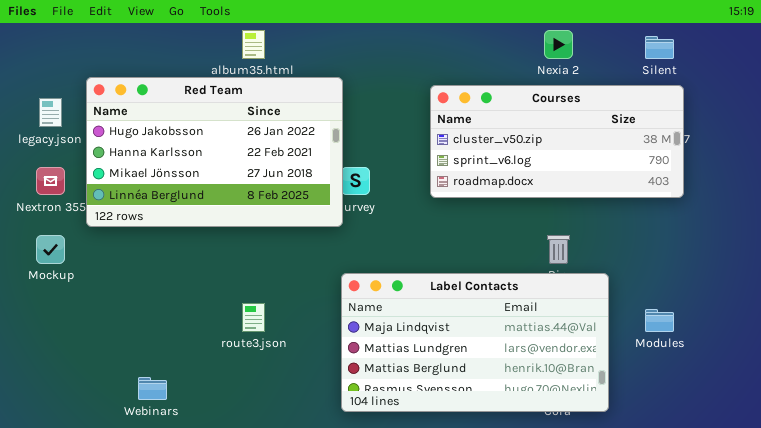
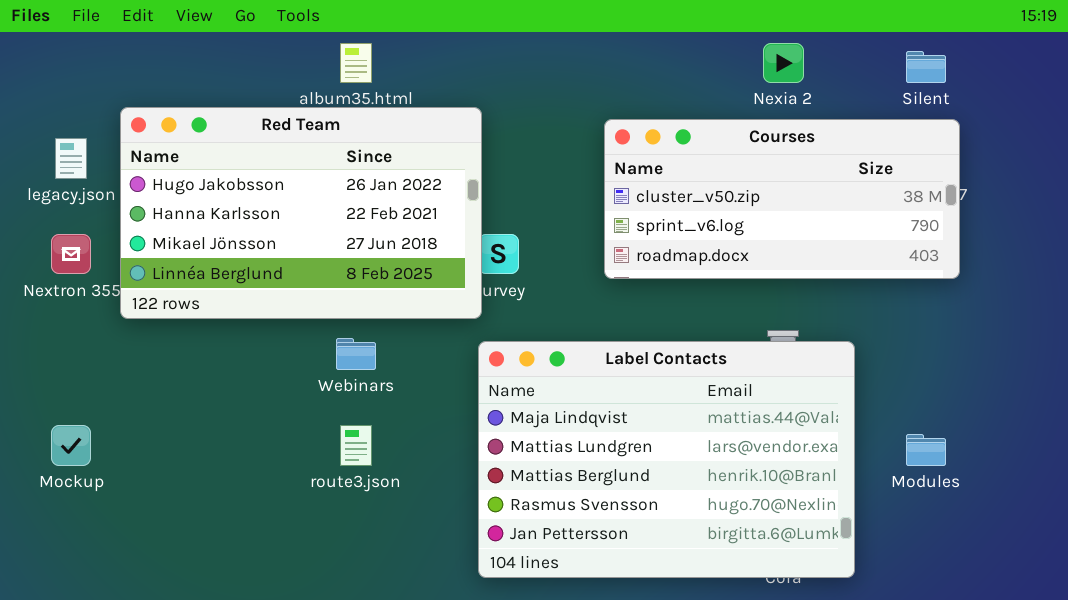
Mockup: [36,235,65,264] -> [51,425,91,466], moved
Label Contacts: [341,273,609,412] -> [478,341,855,578], resized
Webinars: [138,377,167,400] -> [336,338,376,370], moved

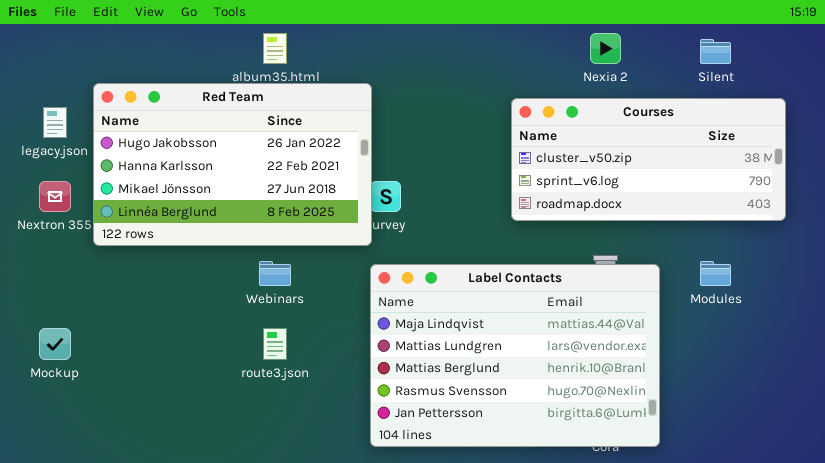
Courses: [604,119,960,279] -> [511,98,786,221], moved
Modules: [906,434,946,466] -> [700,261,731,286], moved

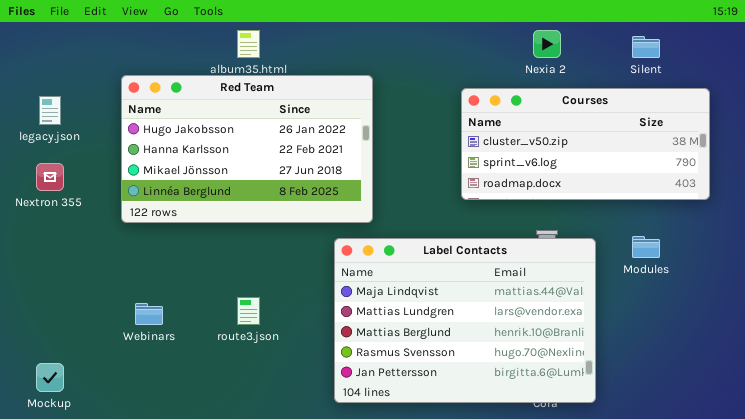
Red Team: [93,83,372,246] -> [121,75,373,223], moved
Webinars: [259,261,291,286] -> [135,303,163,325], moved
Mockup: [39,328,71,360] -> [36,363,64,392], moved

